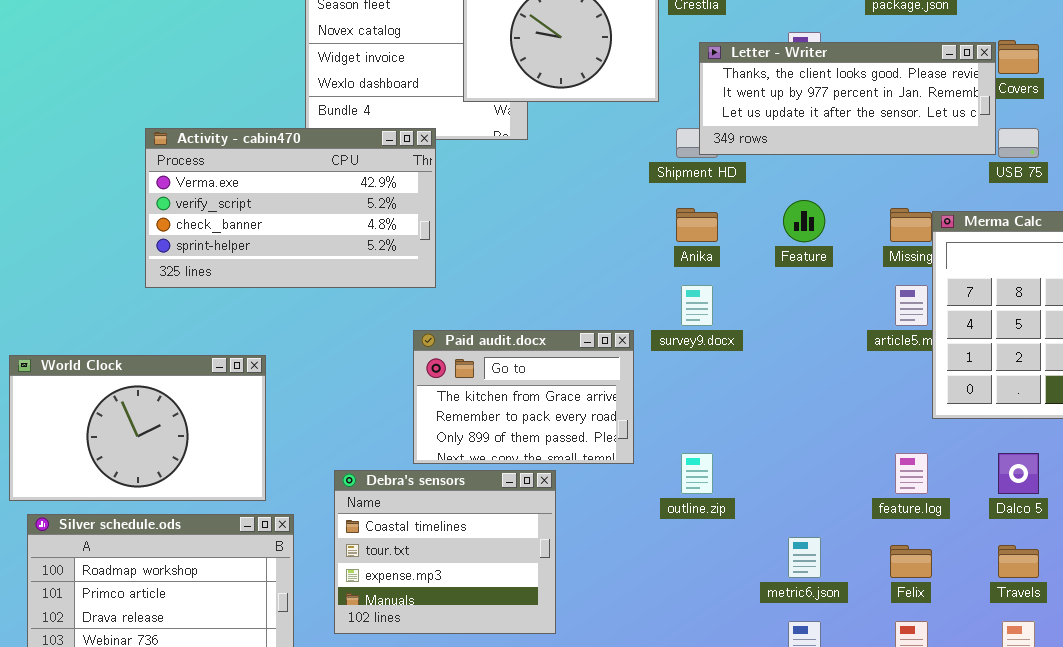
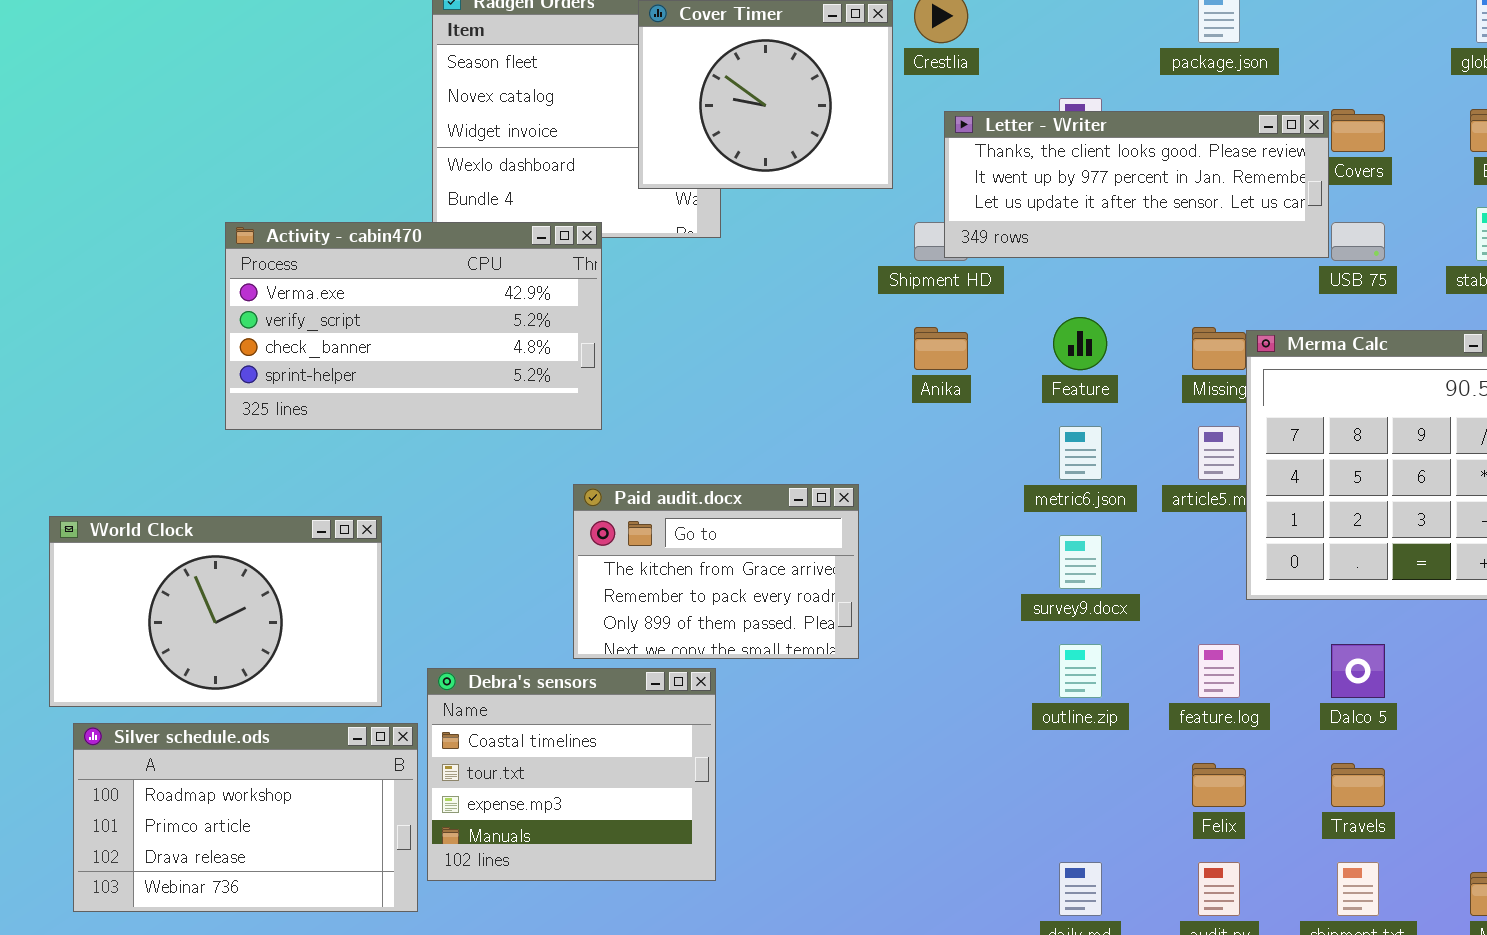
survey9.docx: [681,285,713,326] -> [1059,535,1102,589], moved
outline.zip: [681,453,713,494] -> [1059,644,1102,698], moved
Debra's sensors: [334,470,556,634] -> [427,668,716,881], moved
metric6.json: [788,537,821,578] -> [1059,426,1102,480], moved

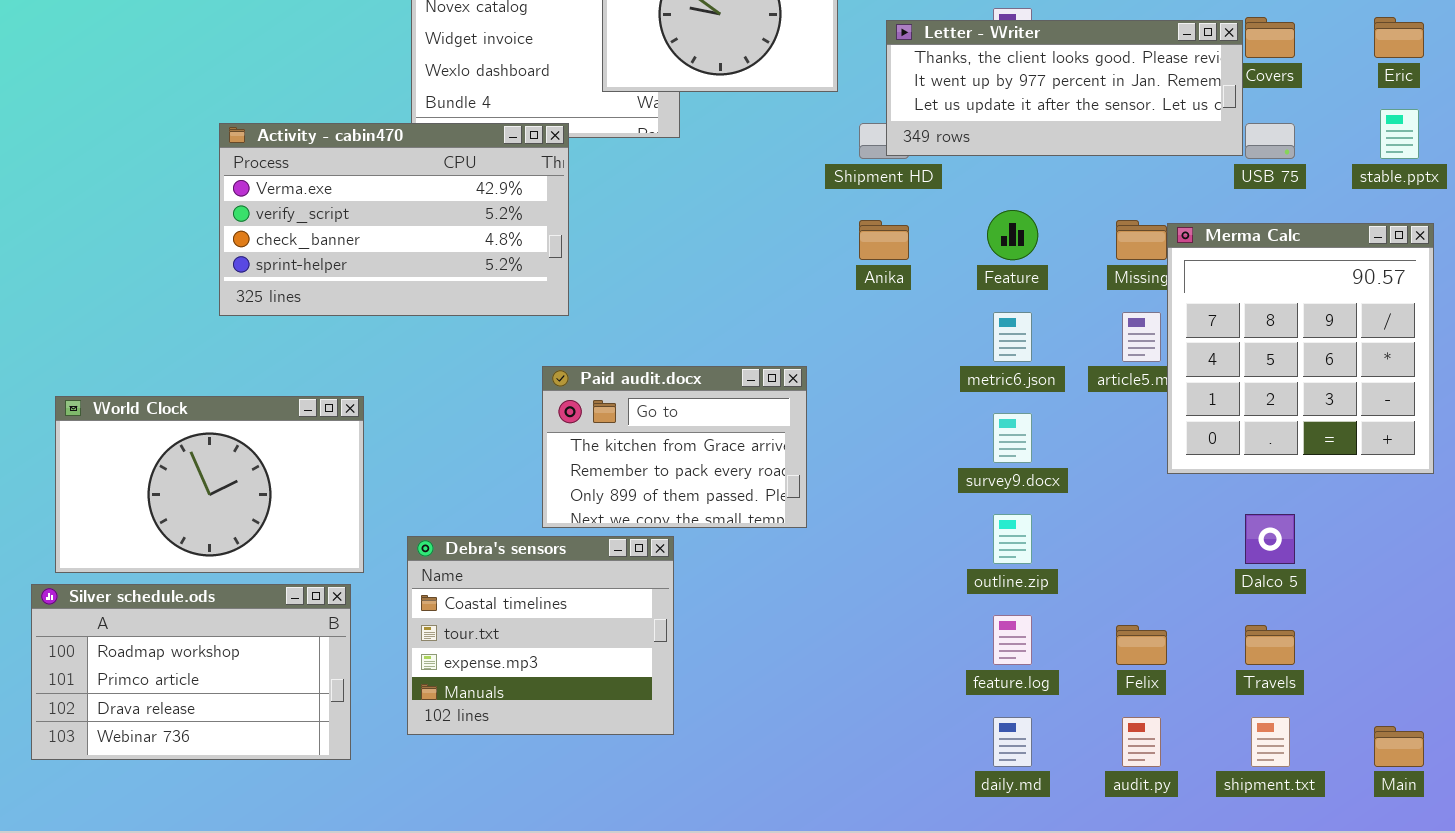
feature.log: [1198,644,1240,698] -> [993,615,1032,665], moved
Silver schedule.ods: [73,723,418,912] -> [31,584,351,760], moved

